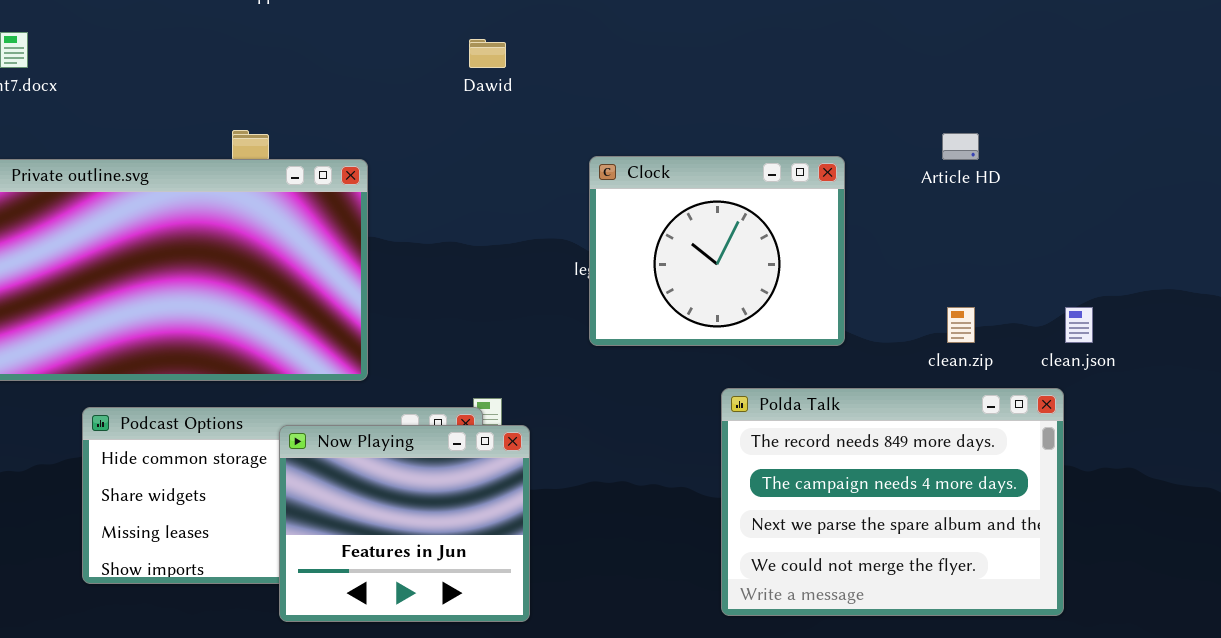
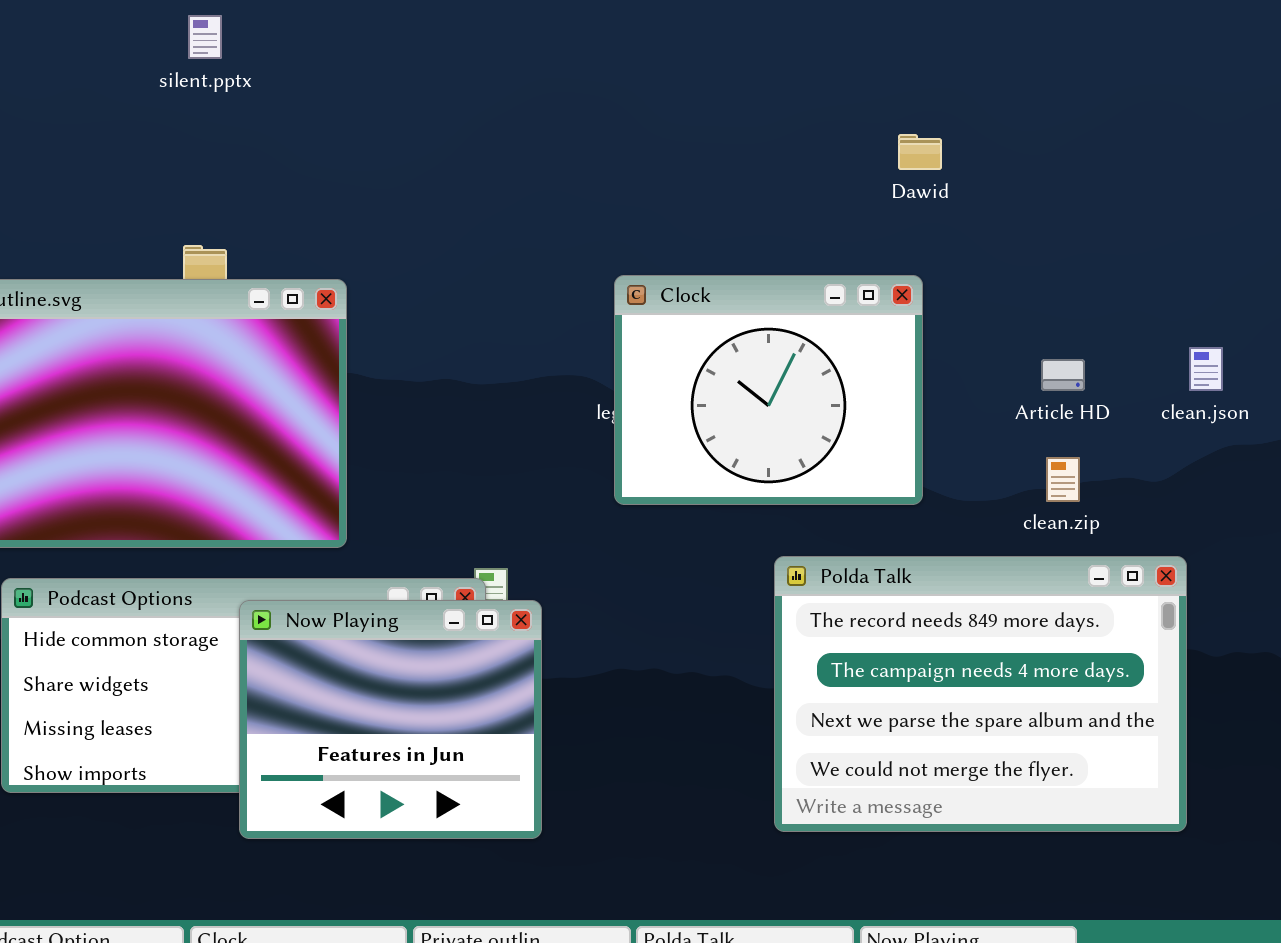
Dawid: [469,39,506,68] -> [898,134,942,170], moved
Article HD: [942,133,979,160] -> [1041,359,1085,391], moved
clean.json: [1065,307,1093,343] -> [1189,347,1223,391], moved

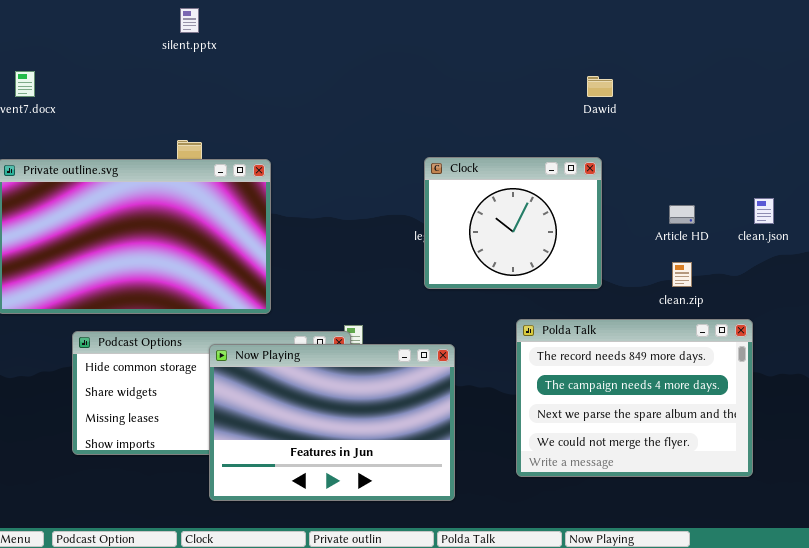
Now Playing: [239,600,542,839] -> [209,344,455,501], resized

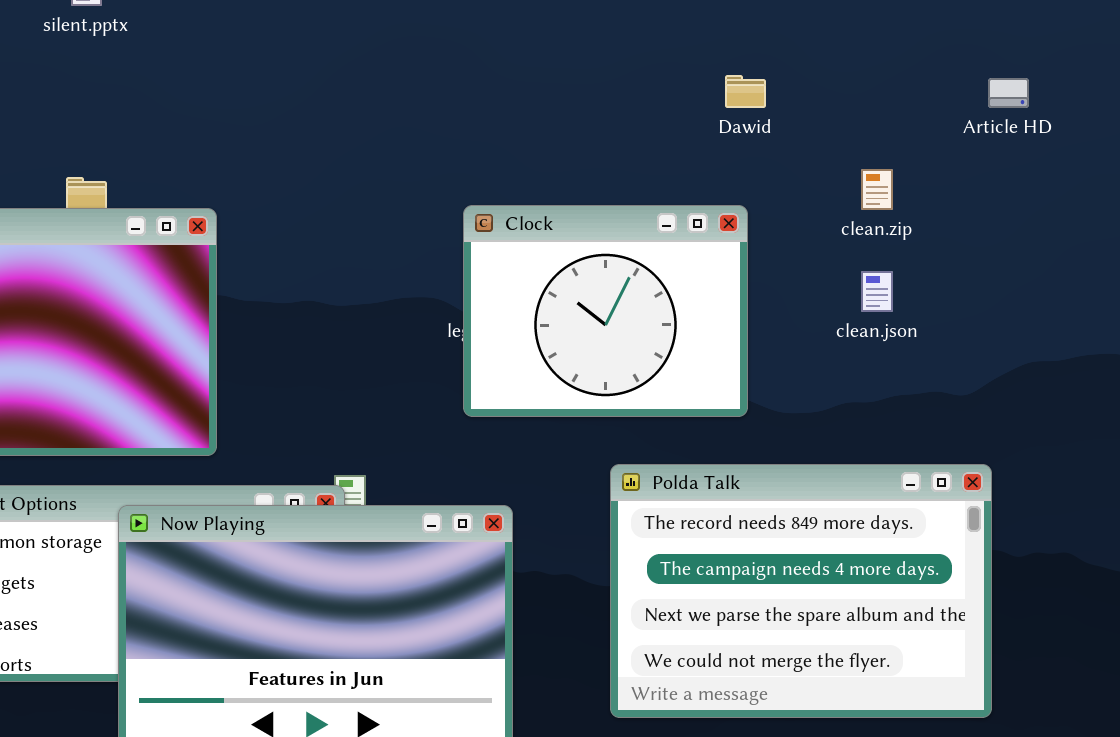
clean.json: [754,198,774,224] -> [861,271,893,312], moved
Article HD: [669,205,695,224] -> [988,78,1029,108], moved
clean.zip: [672,262,692,287] -> [861,169,893,210], moved

